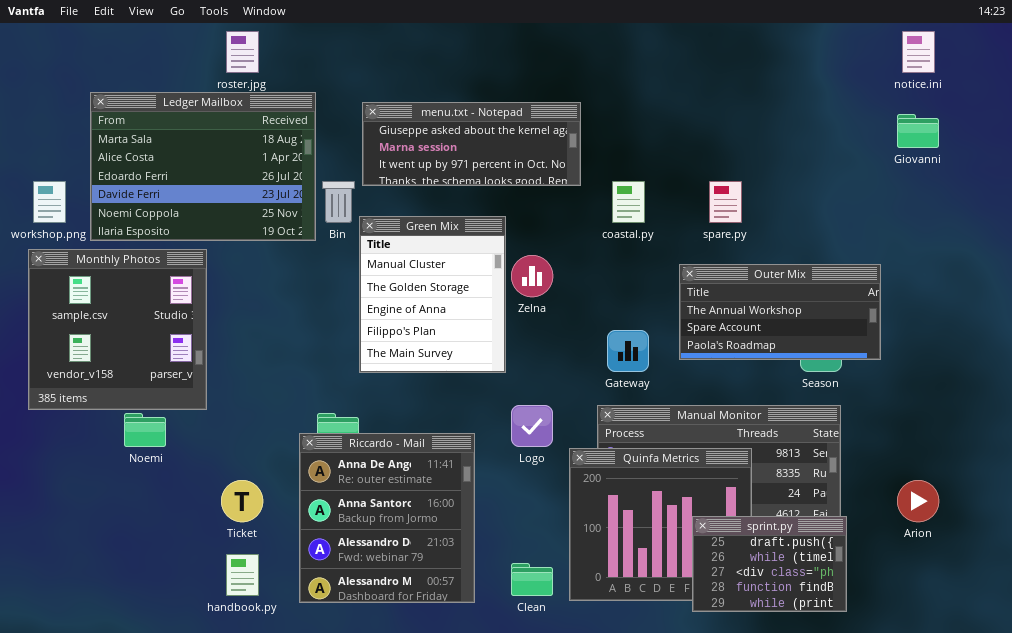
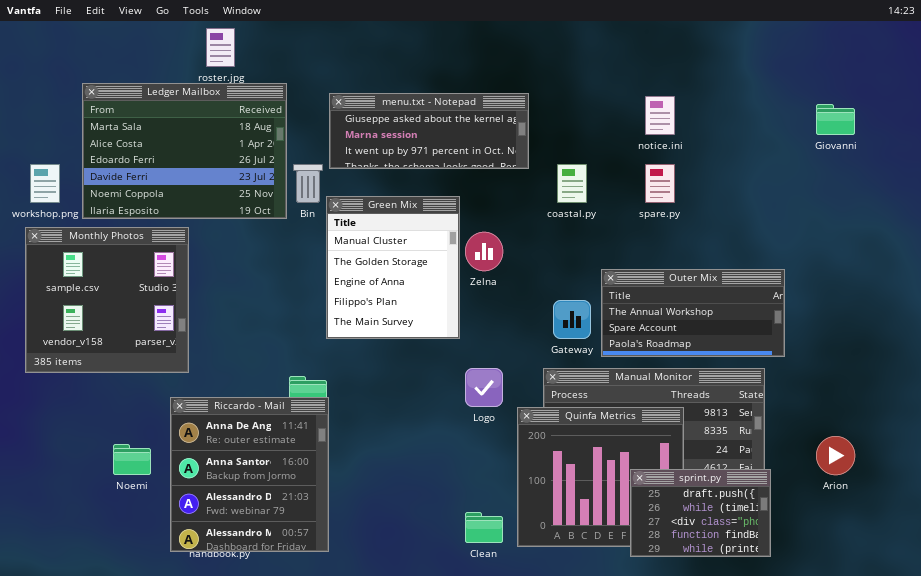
notice.ini: [902,31,935,73] -> [645,96,675,135], moved
Outer Mix: [679,264,881,360] -> [601,269,785,357], moved
Noemi: [124,413,166,447] -> [113,444,151,475], moved
Riccardo - Mail: [299,433,475,603] -> [170,397,329,552], moved

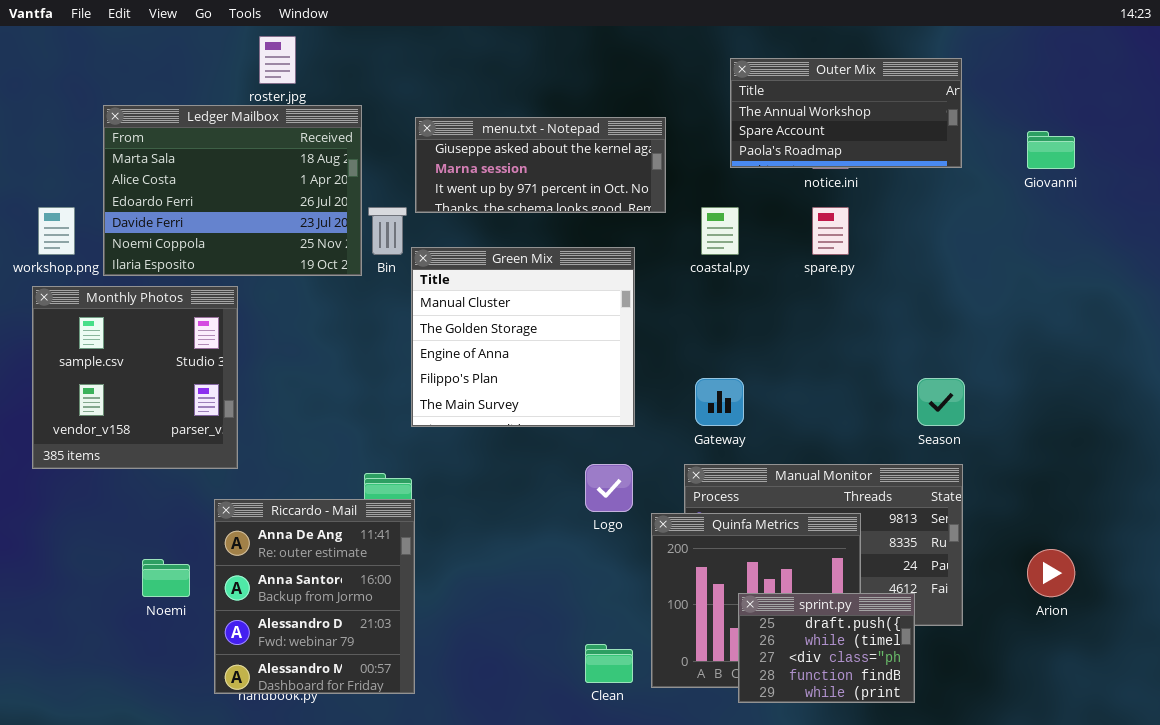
Green Mix: [326,196,460,339] -> [411,247,635,427], resized
Outer Mix: [601,269,785,357] -> [730,58,962,168], moved
sprint.py: [630,469,771,557] -> [738,593,915,703], moved

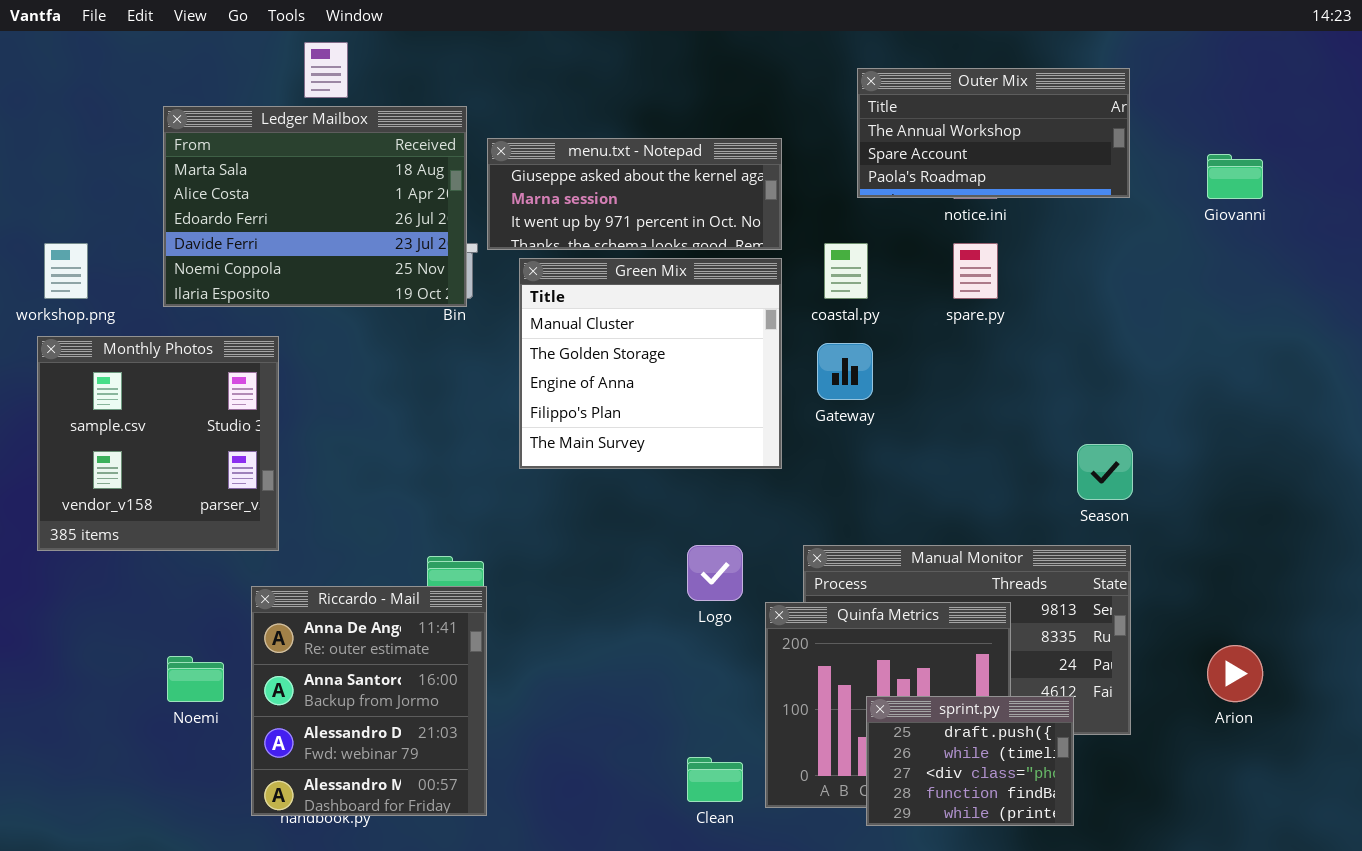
Ledger Mailbox: [103,105,362,276] -> [163,106,467,307], moved
Green Mix: [411,247,635,427] -> [519,258,782,469], moved
Gateway: [695,378,744,426] -> [817,343,873,400], moved

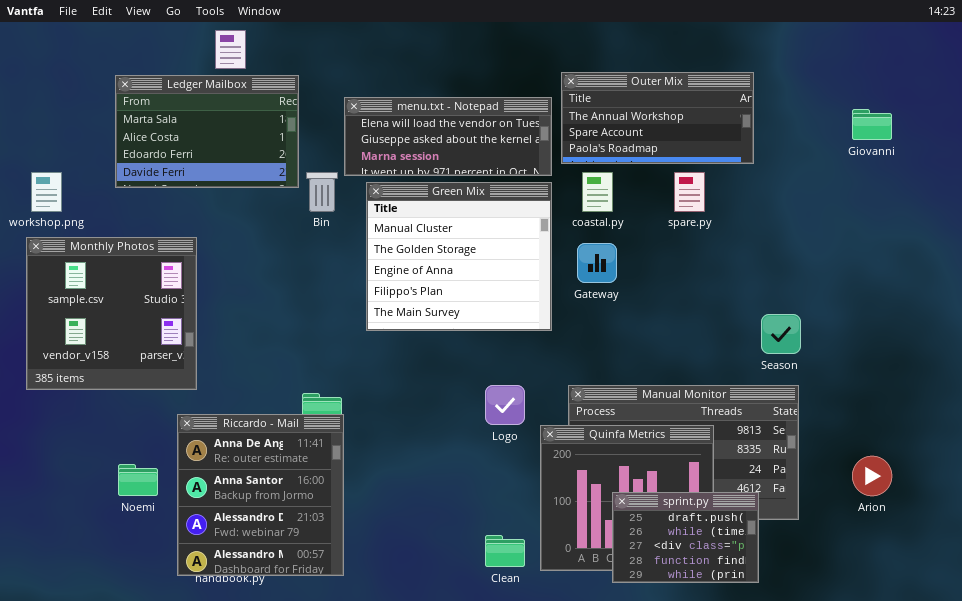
Outer Mix: [857,68,1130,198] -> [561,72,754,164], moved
Ledger Mailbox: [163,106,467,307] -> [115,75,299,188], resized
menu.txt - Notepad: [487,138,782,250] -> [344,97,552,176], scrolled up 1 row

